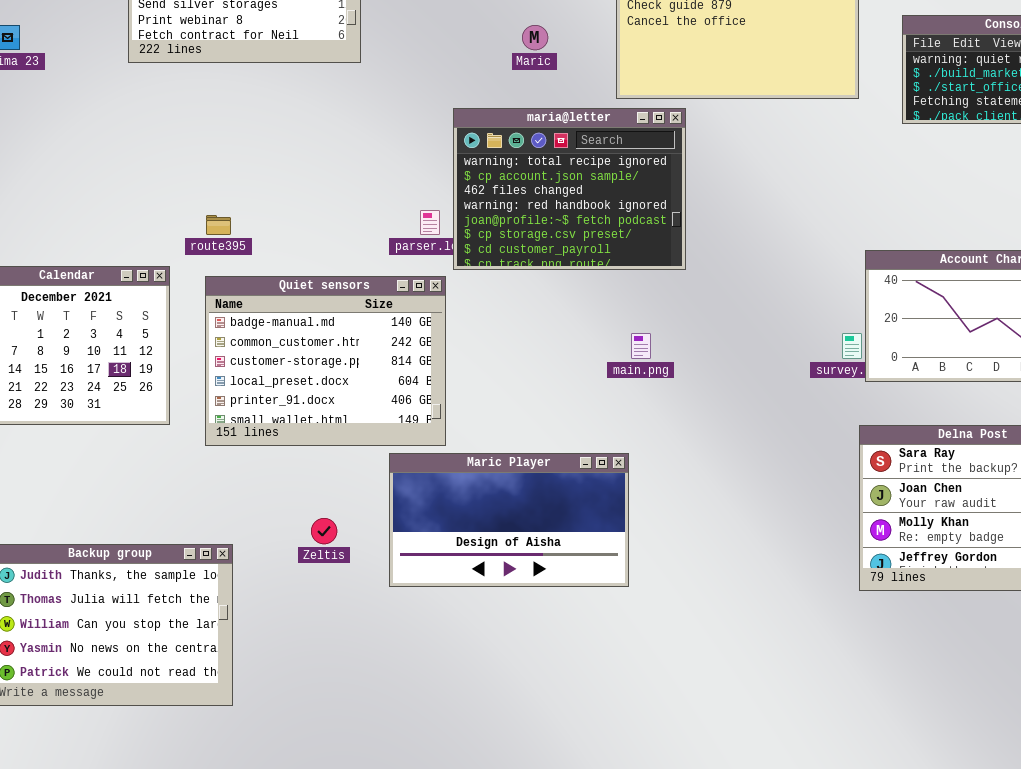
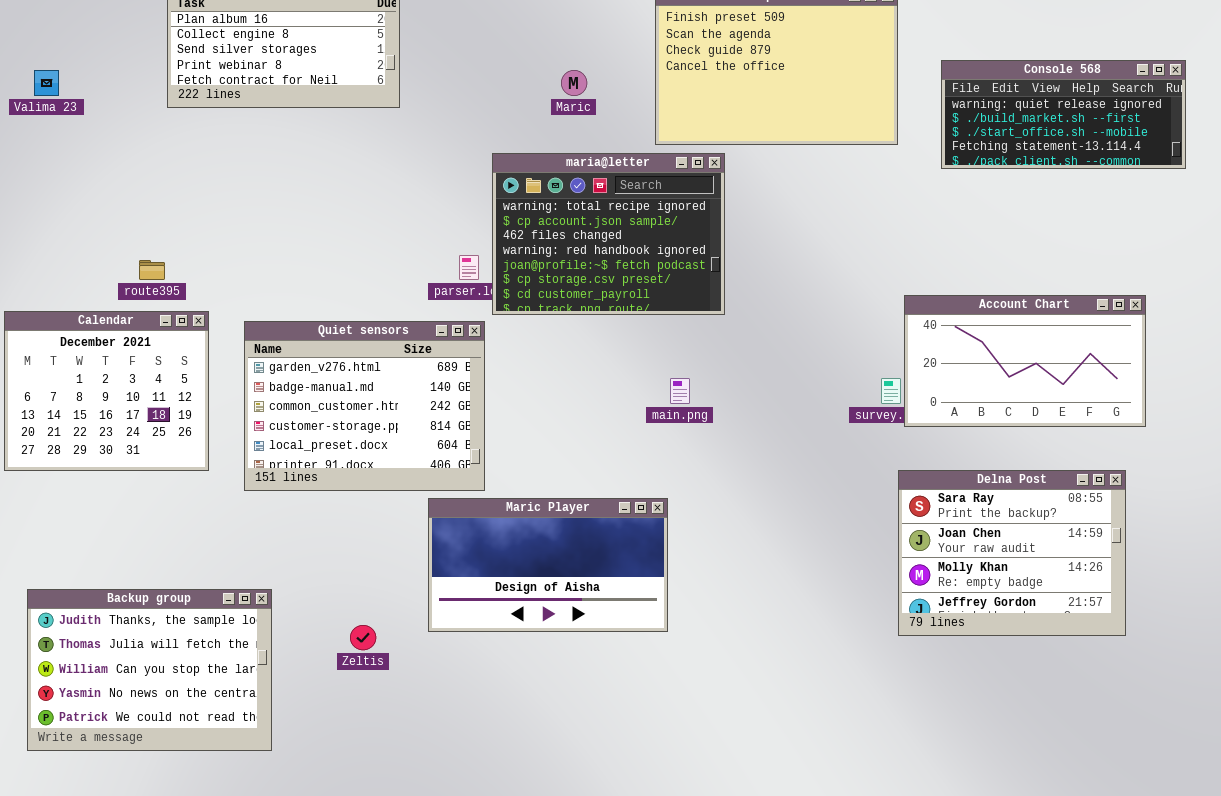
route395: [206,215,231,235] -> [139,260,165,280], moved
Quiet sensors: [205,276,446,446] -> [244,321,485,491], scrolled up 1 row
Zeltis: [311,518,337,544] -> [350,625,376,650], moved

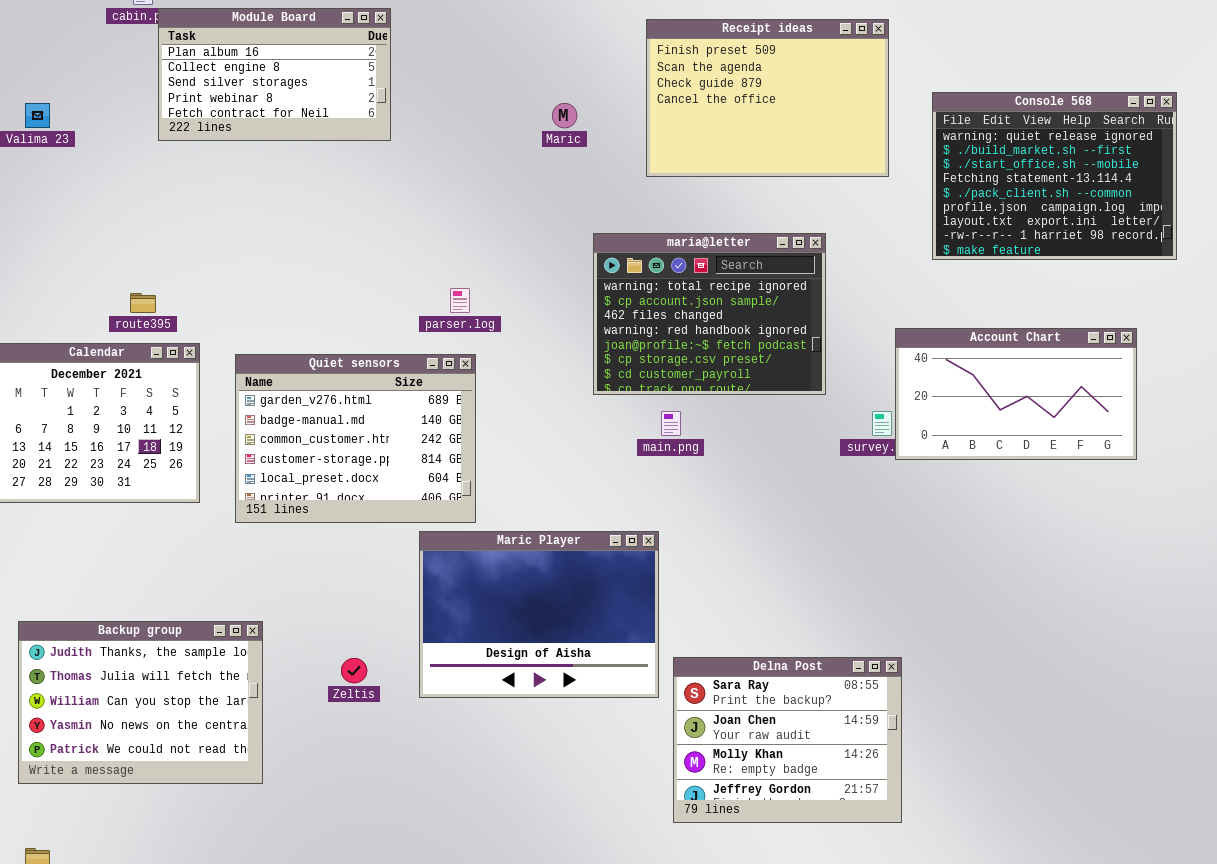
Console 568: [941,60,1186,169] -> [932,92,1177,260], resized
maria@letter: [492,153,725,315] -> [593,233,826,395], moved
Delna Post: [898,470,1126,636] -> [673,657,902,823], moved
Maric Player: [428,498,668,632] -> [419,531,659,698], resized

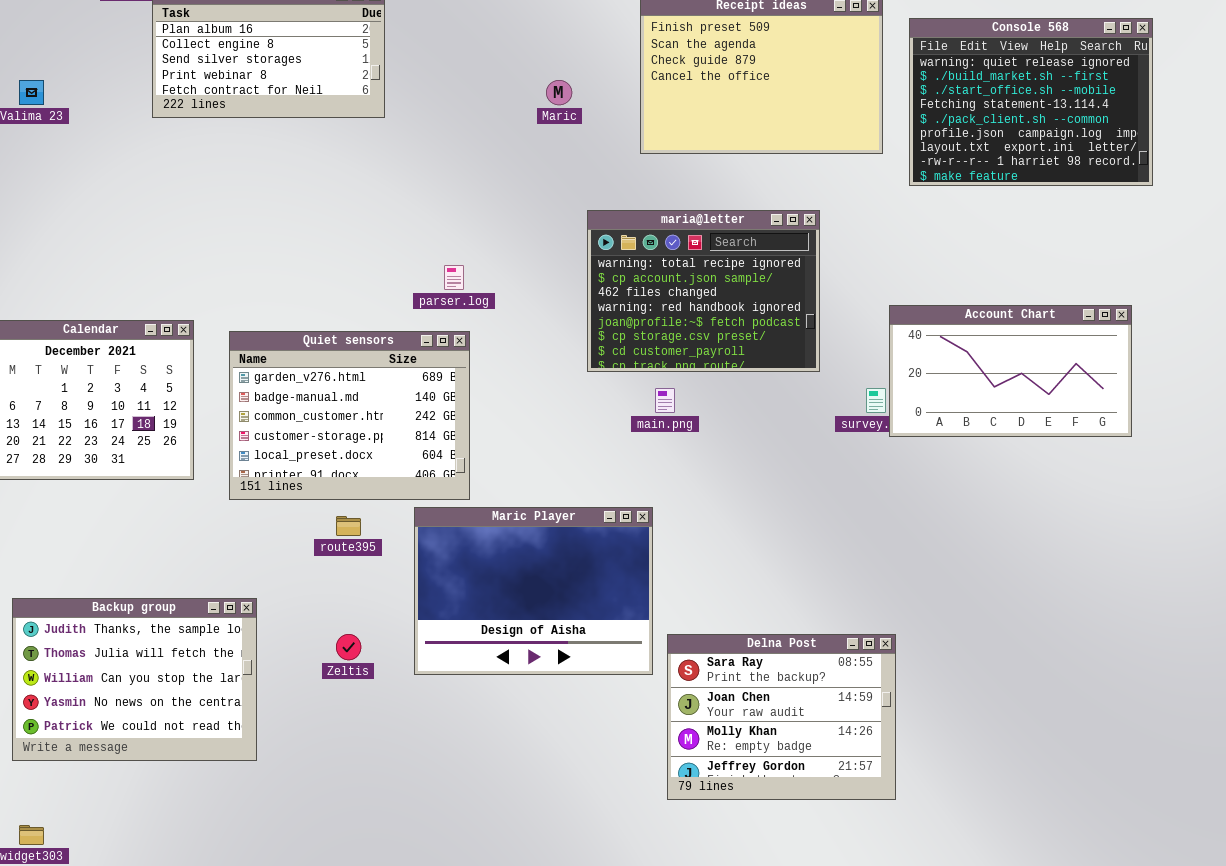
Console 568: [932,92,1177,260] -> [909,18,1153,186], moved
route395: [130,293,156,313] -> [336,516,361,536], moved

